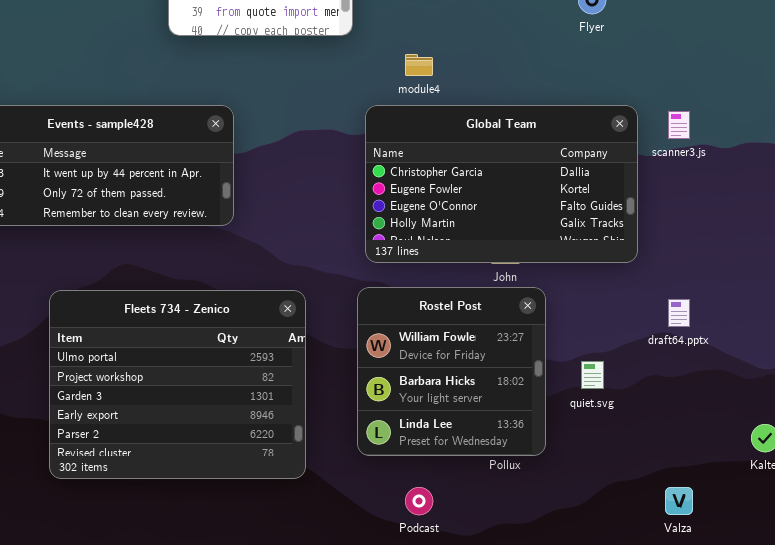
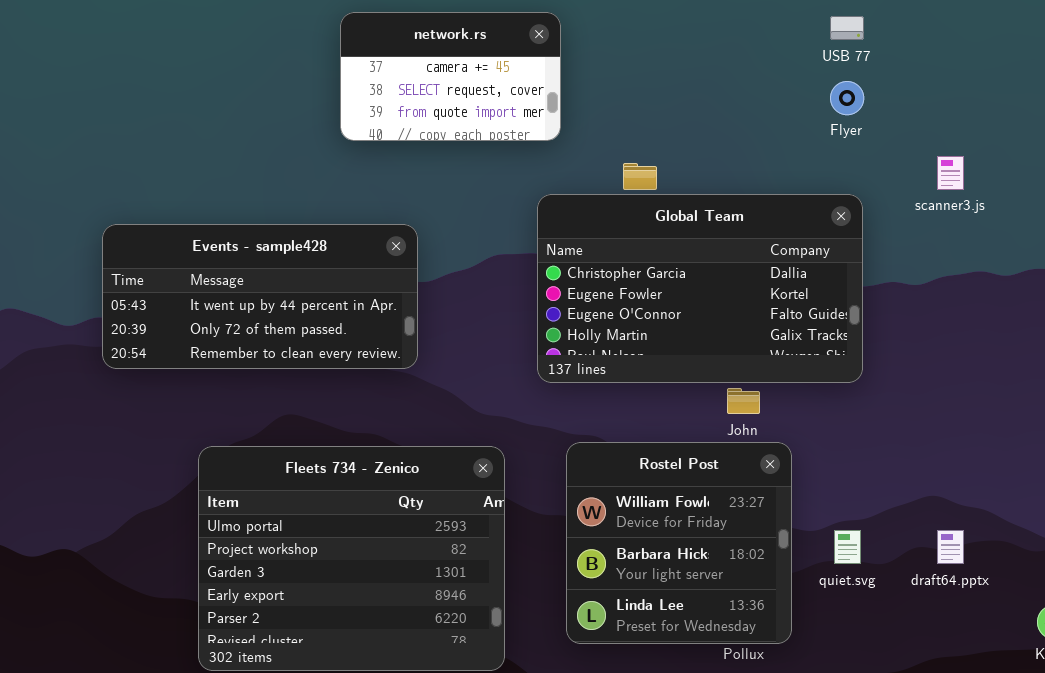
Global Team: [365,105,638,263] -> [537,194,863,383], moved
scanner3.js: [668,111,690,139] -> [937,156,964,190], moved
draft64.pptx: [668,299,690,327] -> [937,530,964,564], moved

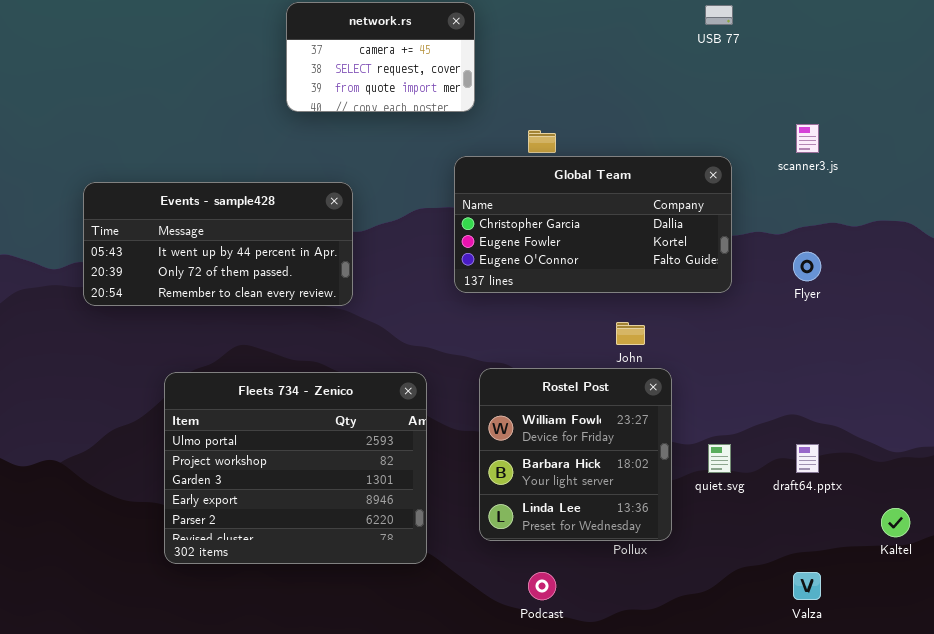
Flyer: [830,81,864,115] -> [793,252,821,281], moved
Global Team: [537,194,863,383] -> [454,156,732,293], resized

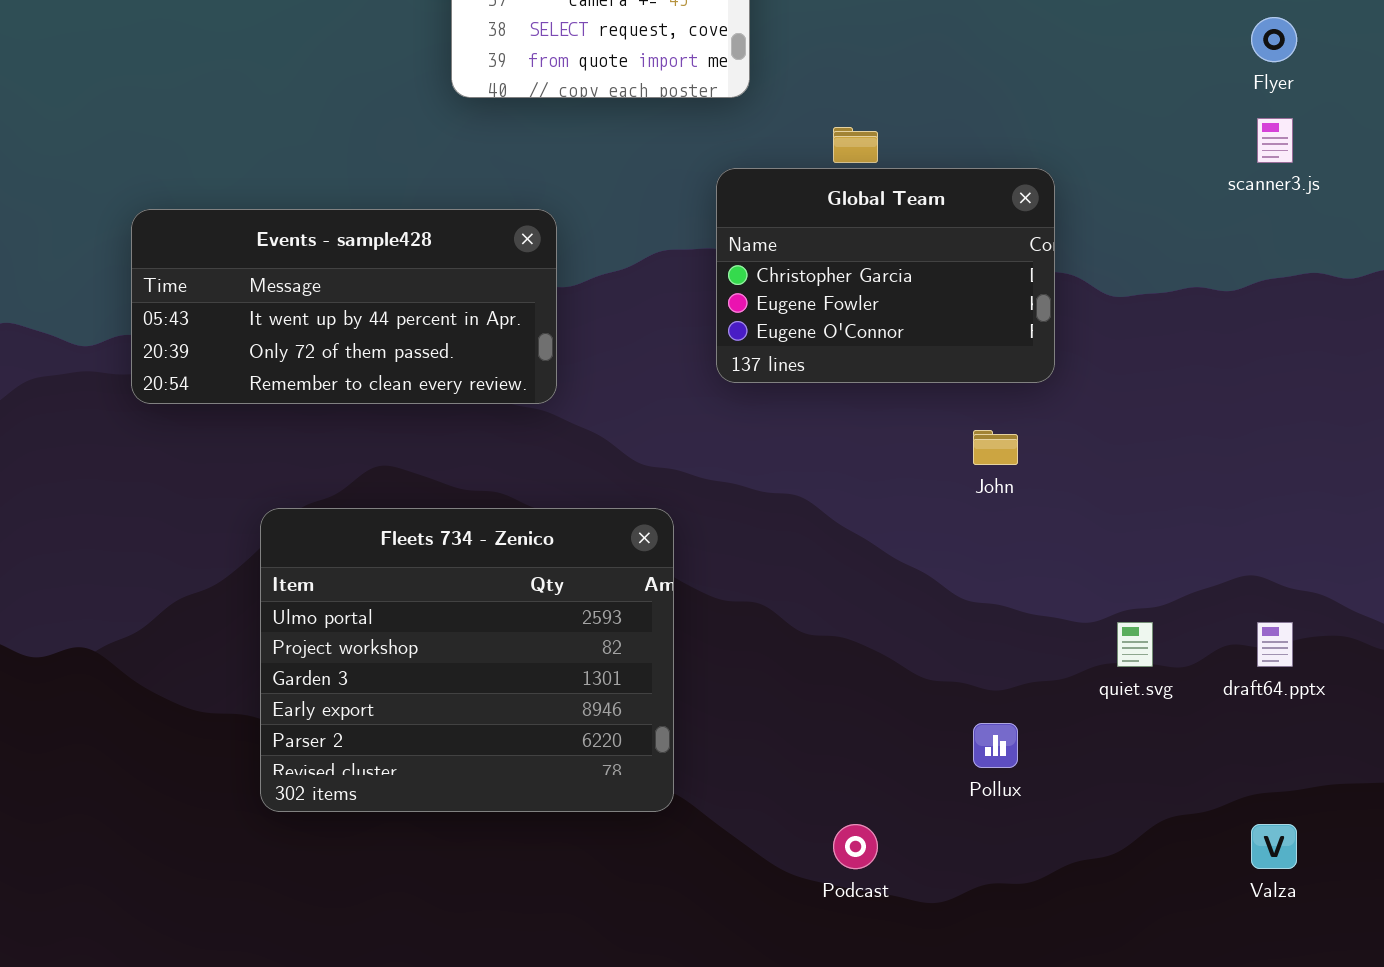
Global Team: [454,156,732,293] -> [716,168,1055,383], resized
Flyer: [793,252,821,281] -> [1251,17,1297,62], moved
Rostel Post: [479,368,672,541] -> none, closed

